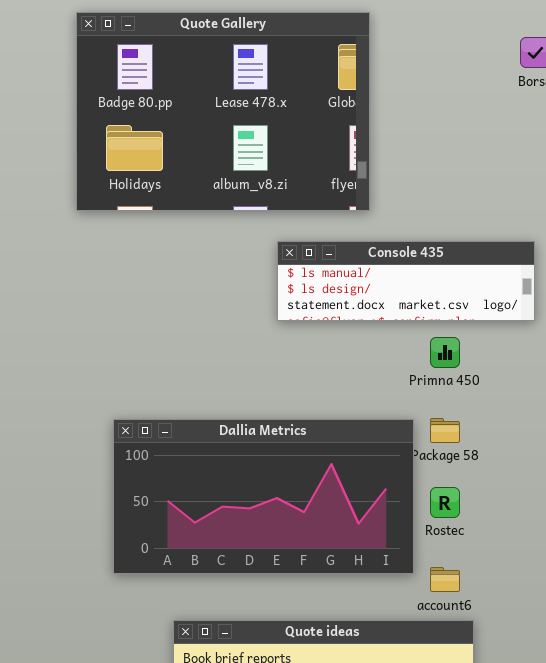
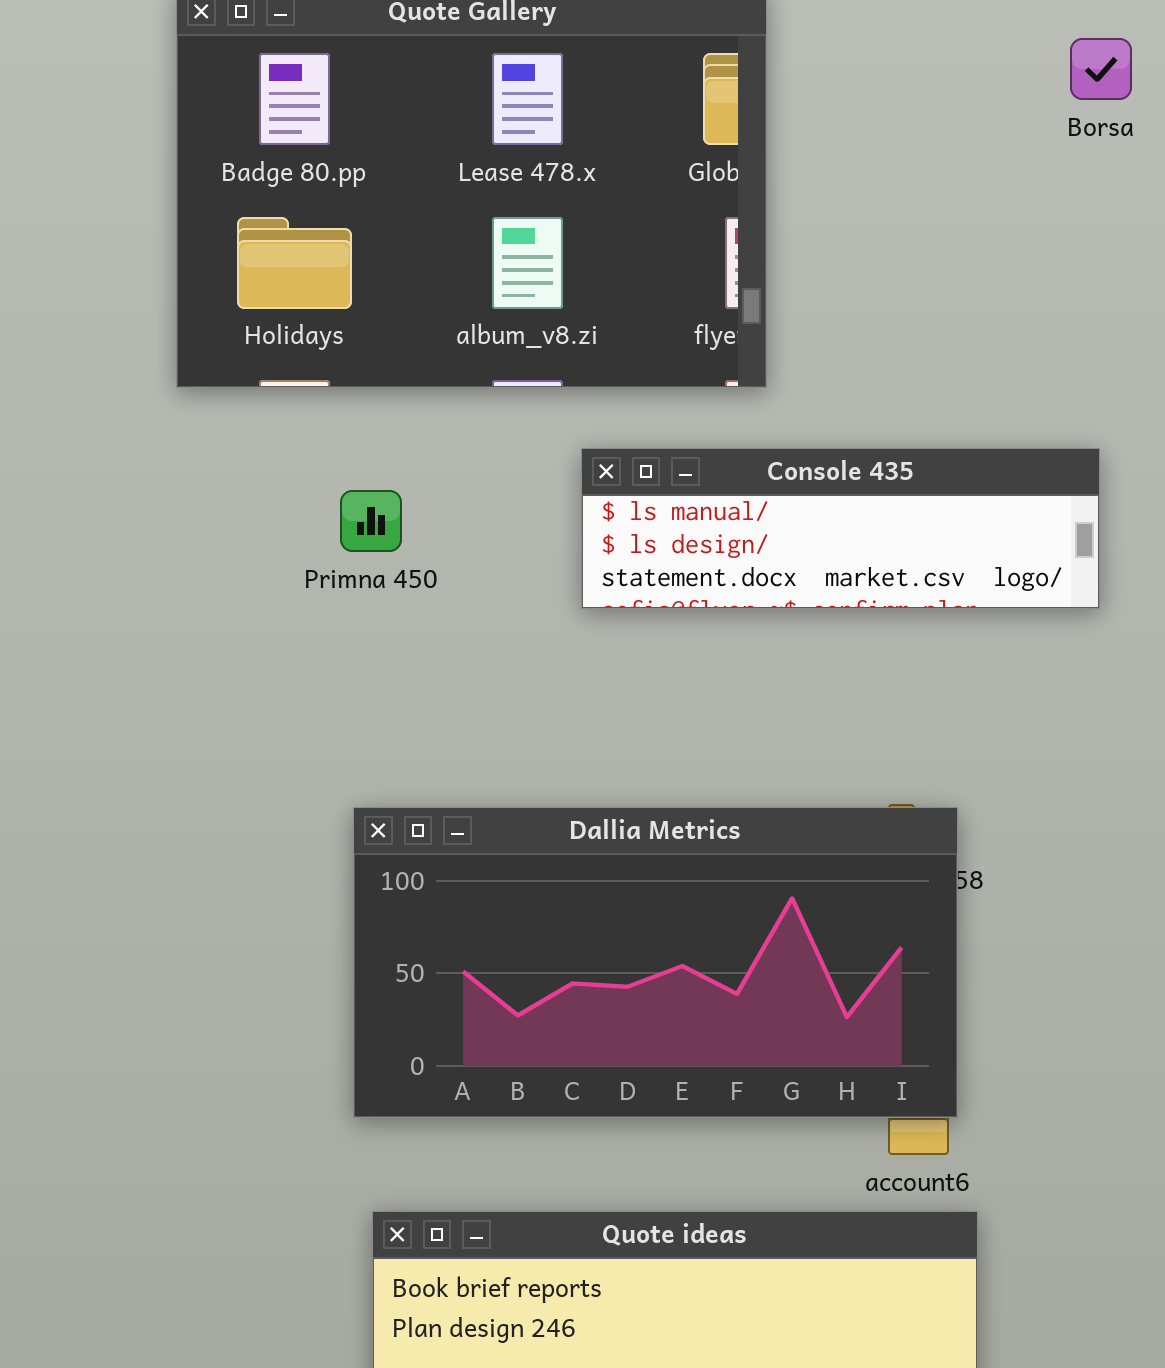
Primna 450: [430,337,460,368] -> [340,490,402,552], moved
Dallia Metrics: [113,419,414,574] -> [353,807,958,1118], moved

